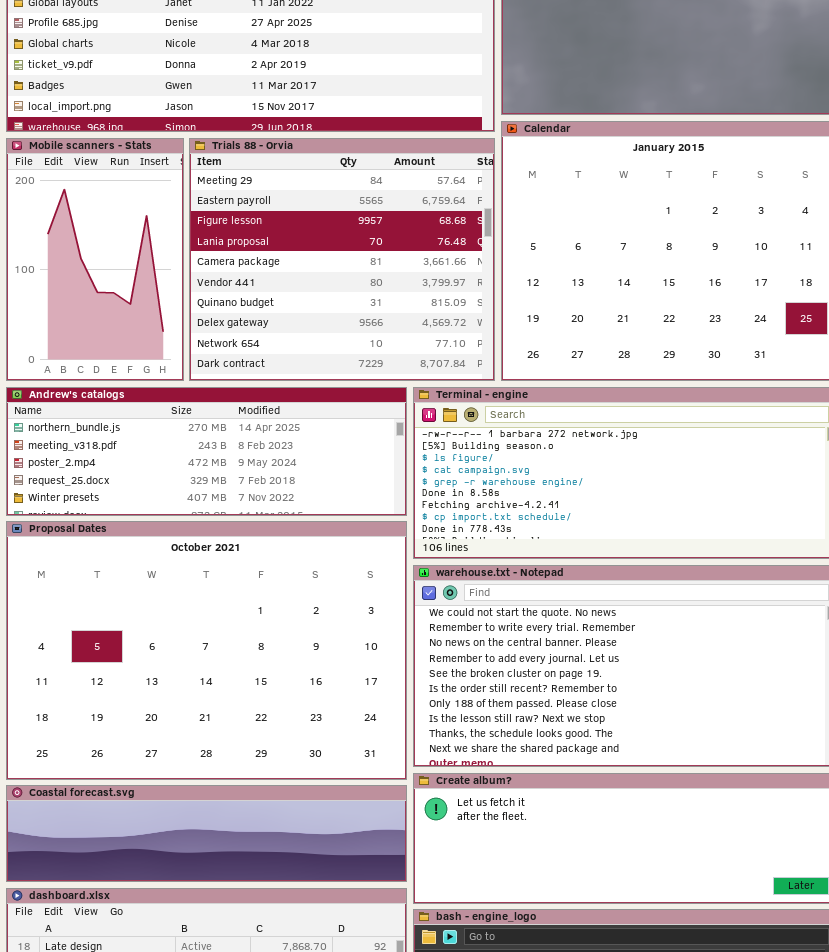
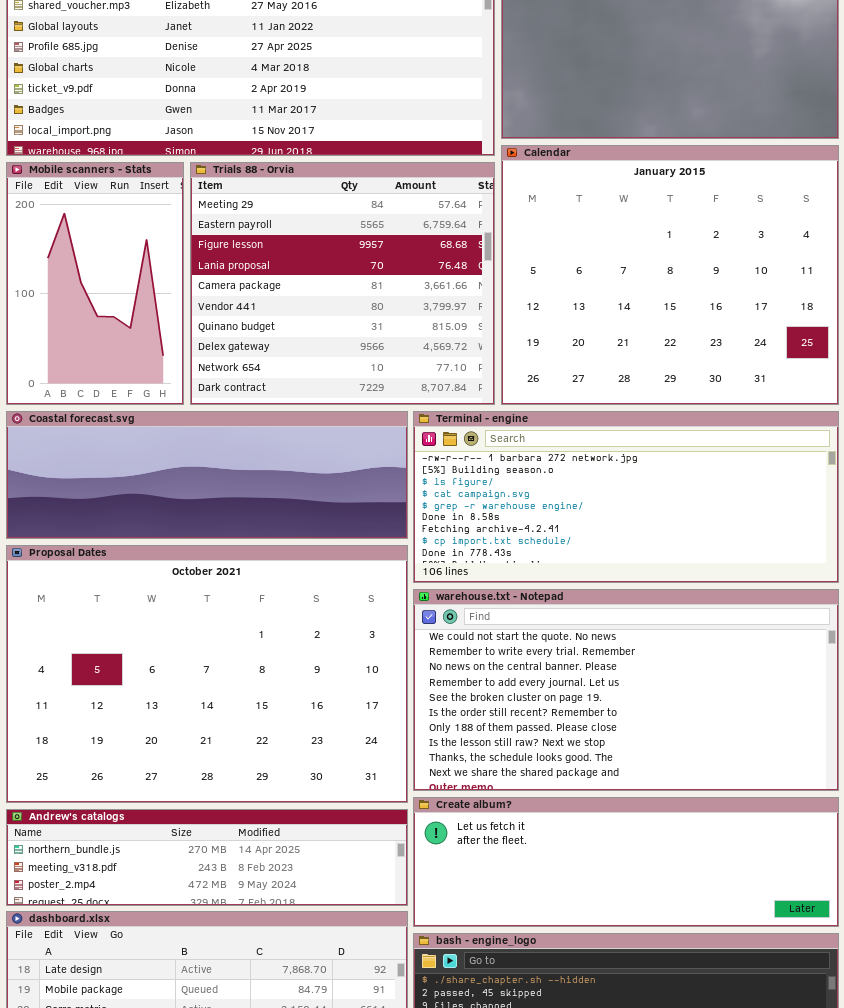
Andrew's catalogs: [6,387,407,516] -> [6,809,408,906], moved, resized
Coastal forecast.svg: [6,785,407,882] -> [6,411,408,539], moved, resized

